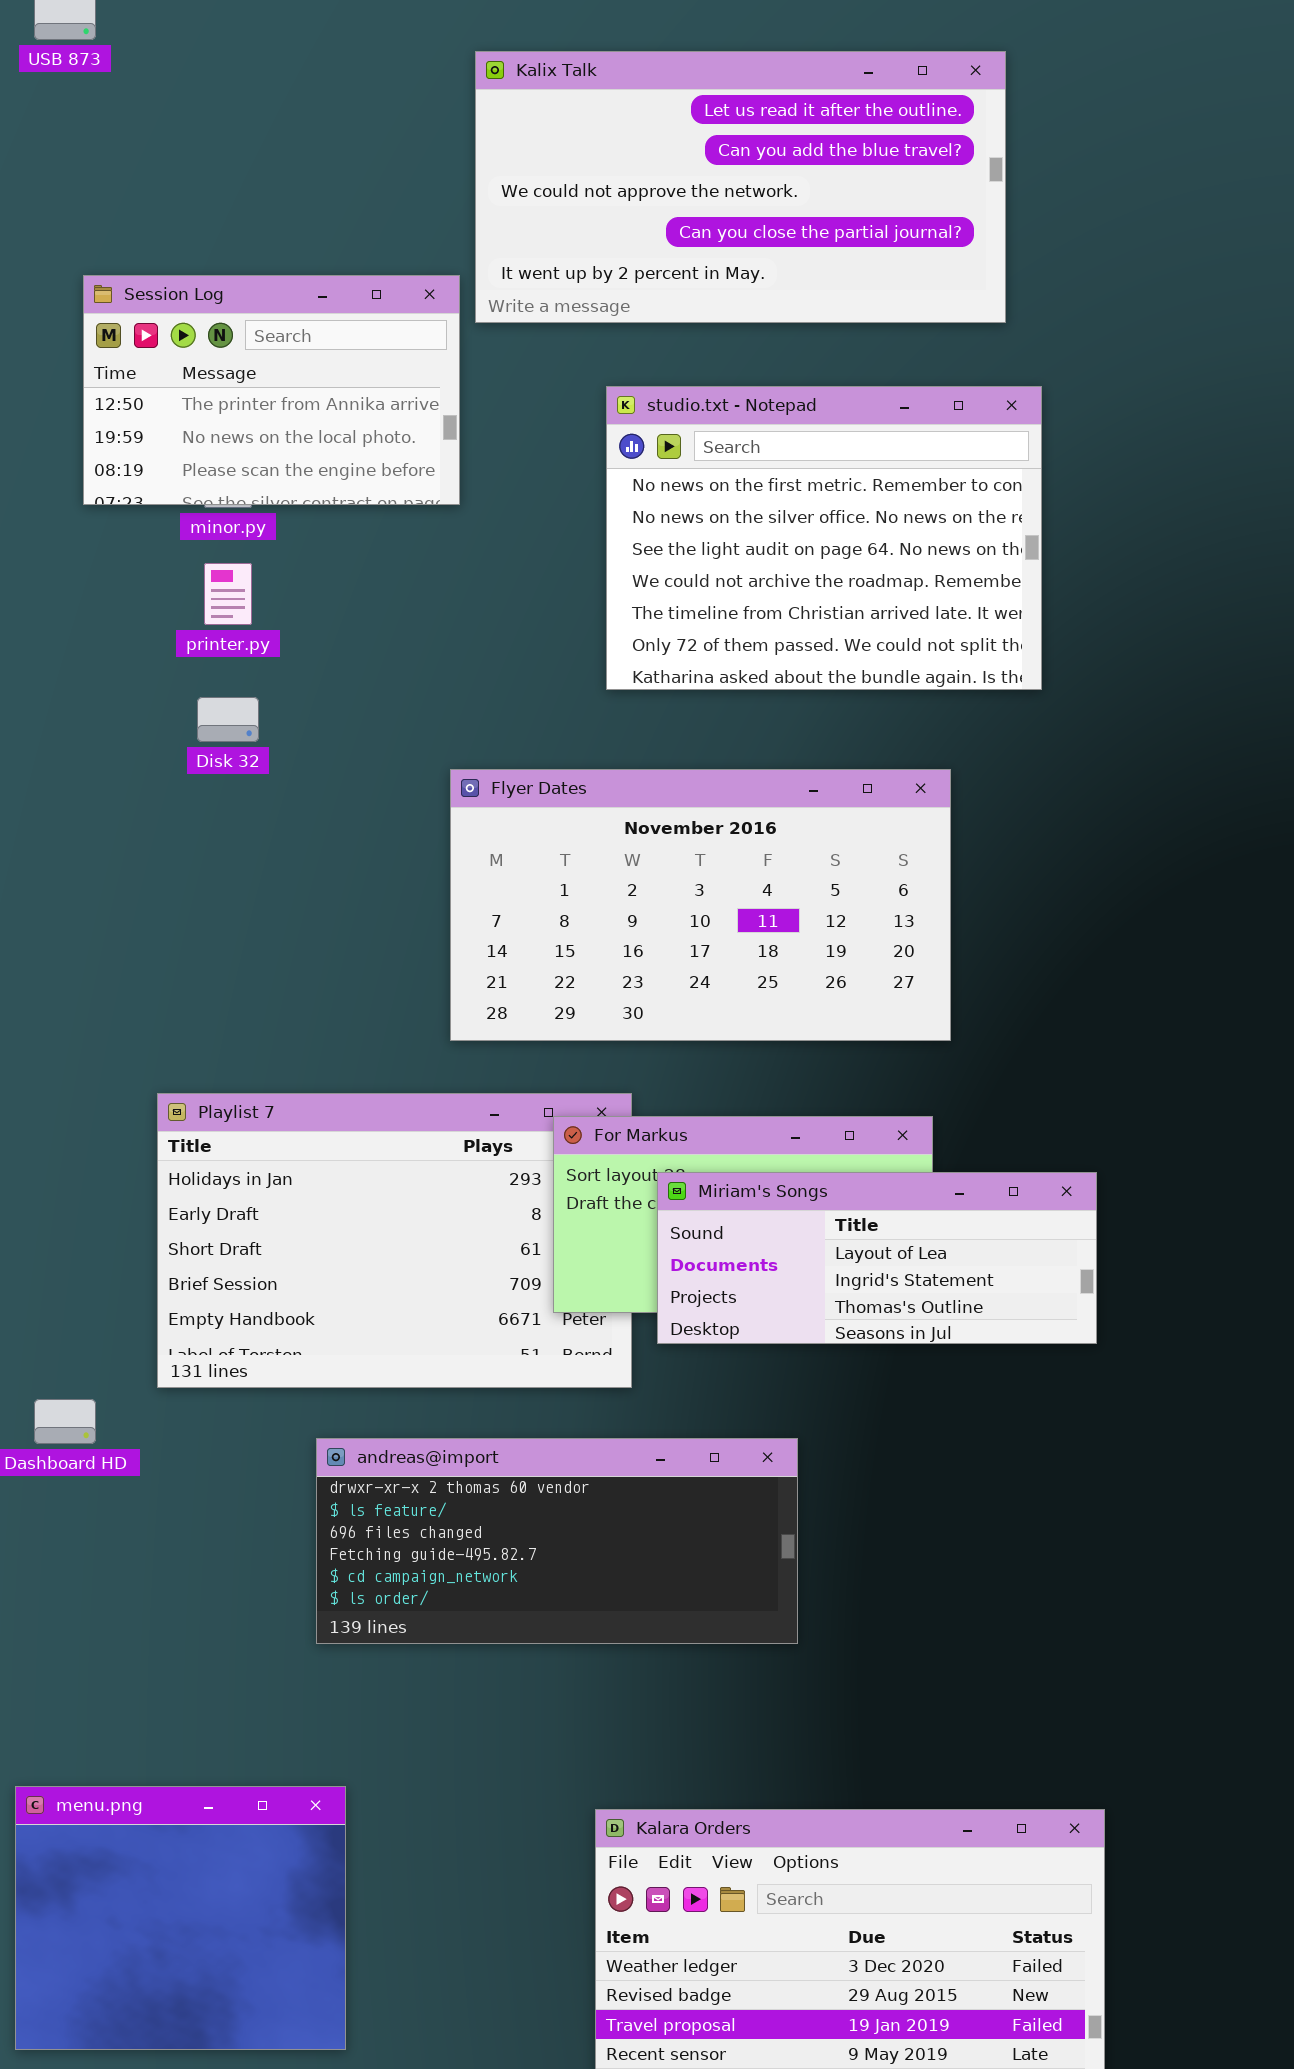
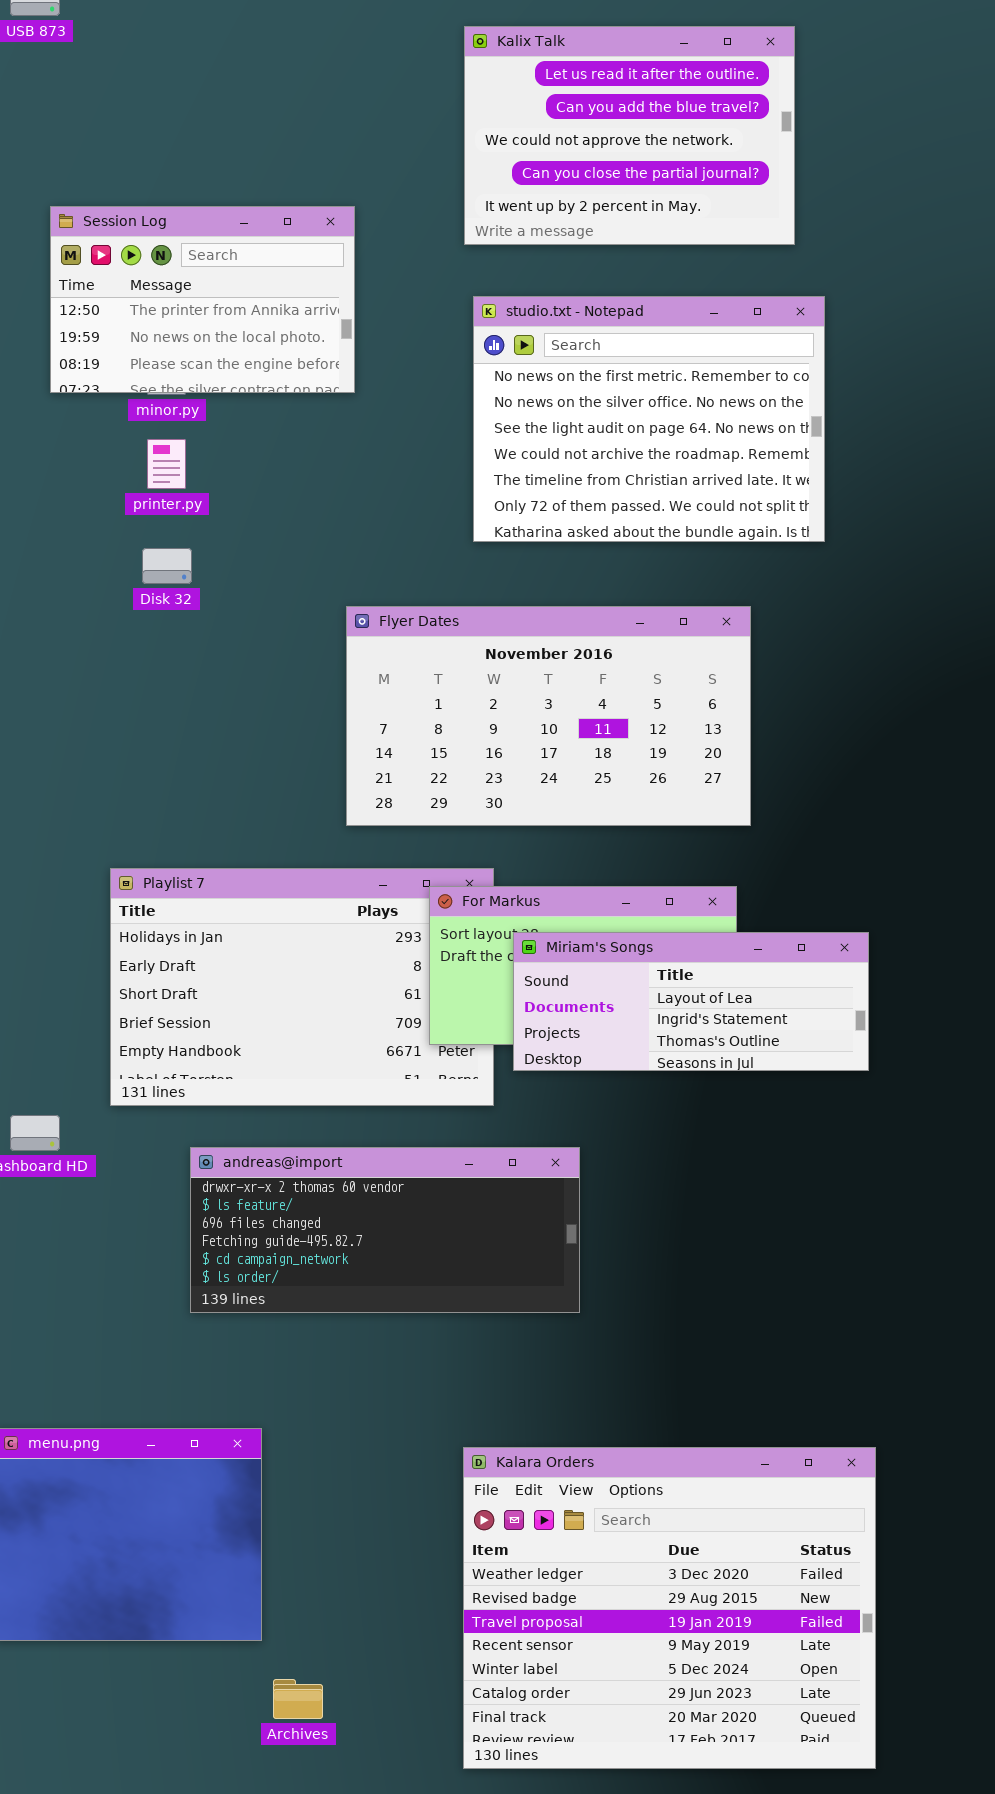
Kalix Talk: [475,51,1006,323] -> [464,26,795,245], resized
andreas@import: [316,1438,798,1644] -> [190,1147,580,1313], moved

